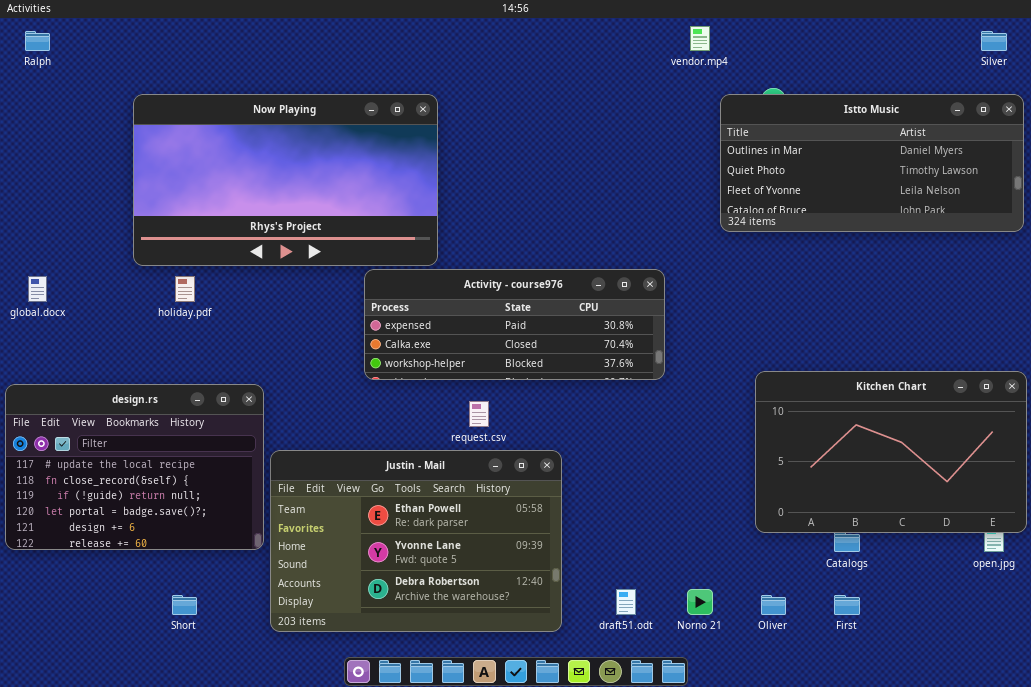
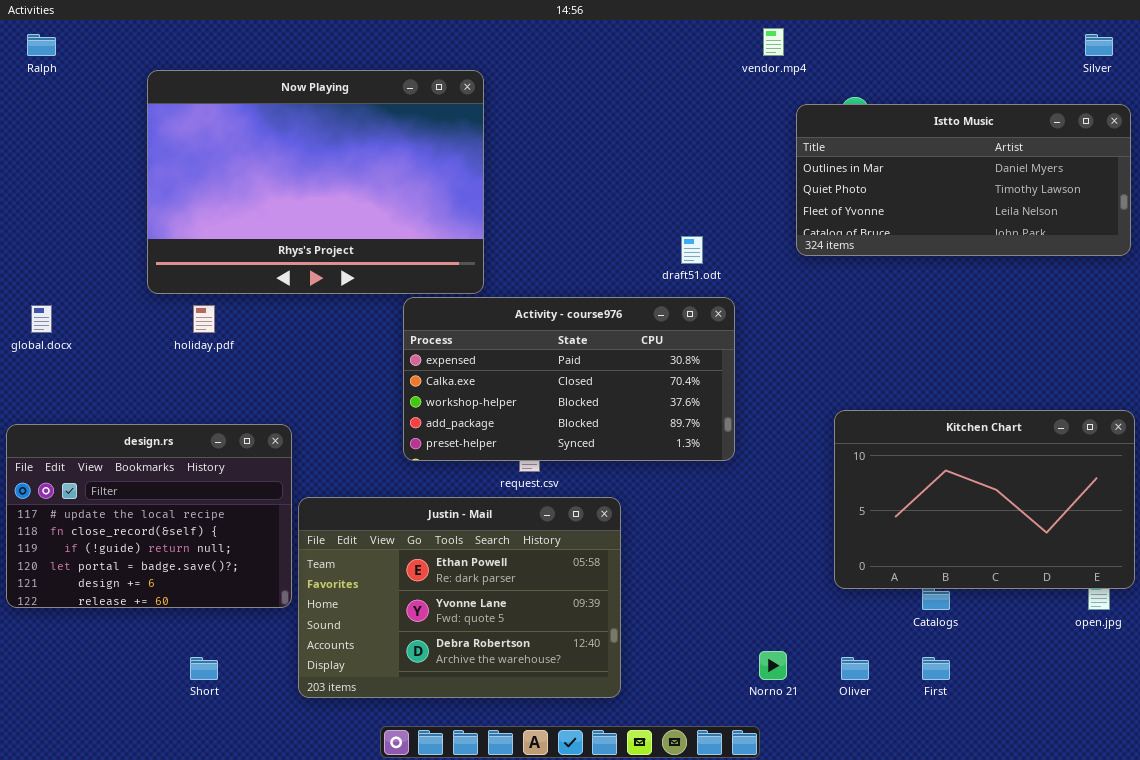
Now Playing: [133,94,438,266] -> [147,70,484,294], resized
Activity - course976: [364,269,665,380] -> [403,297,735,461], resized
draft51.odt: [616,589,636,615] -> [681,236,703,264], moved

